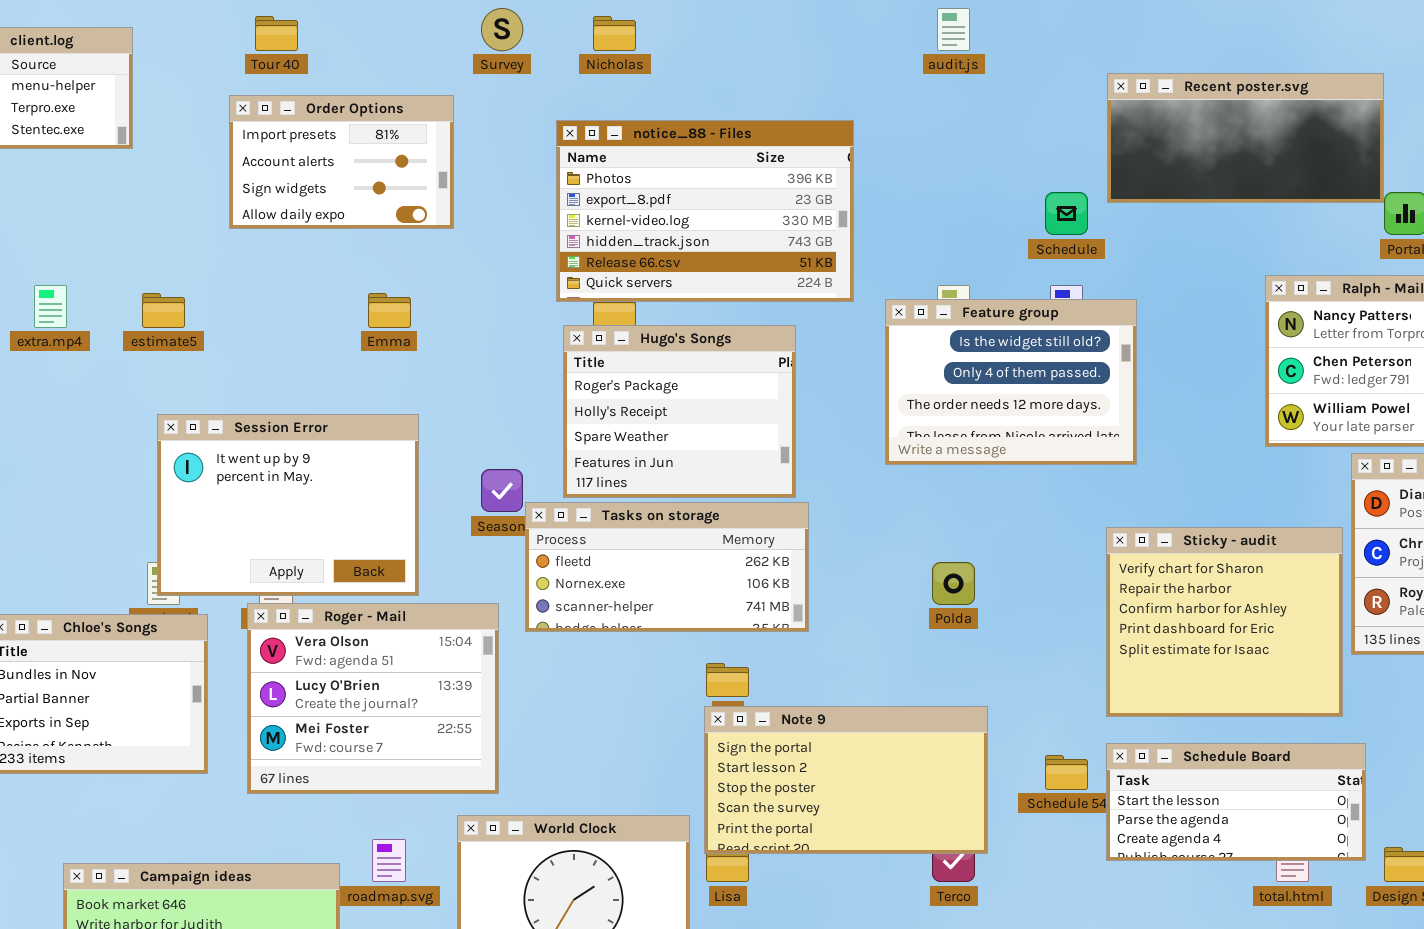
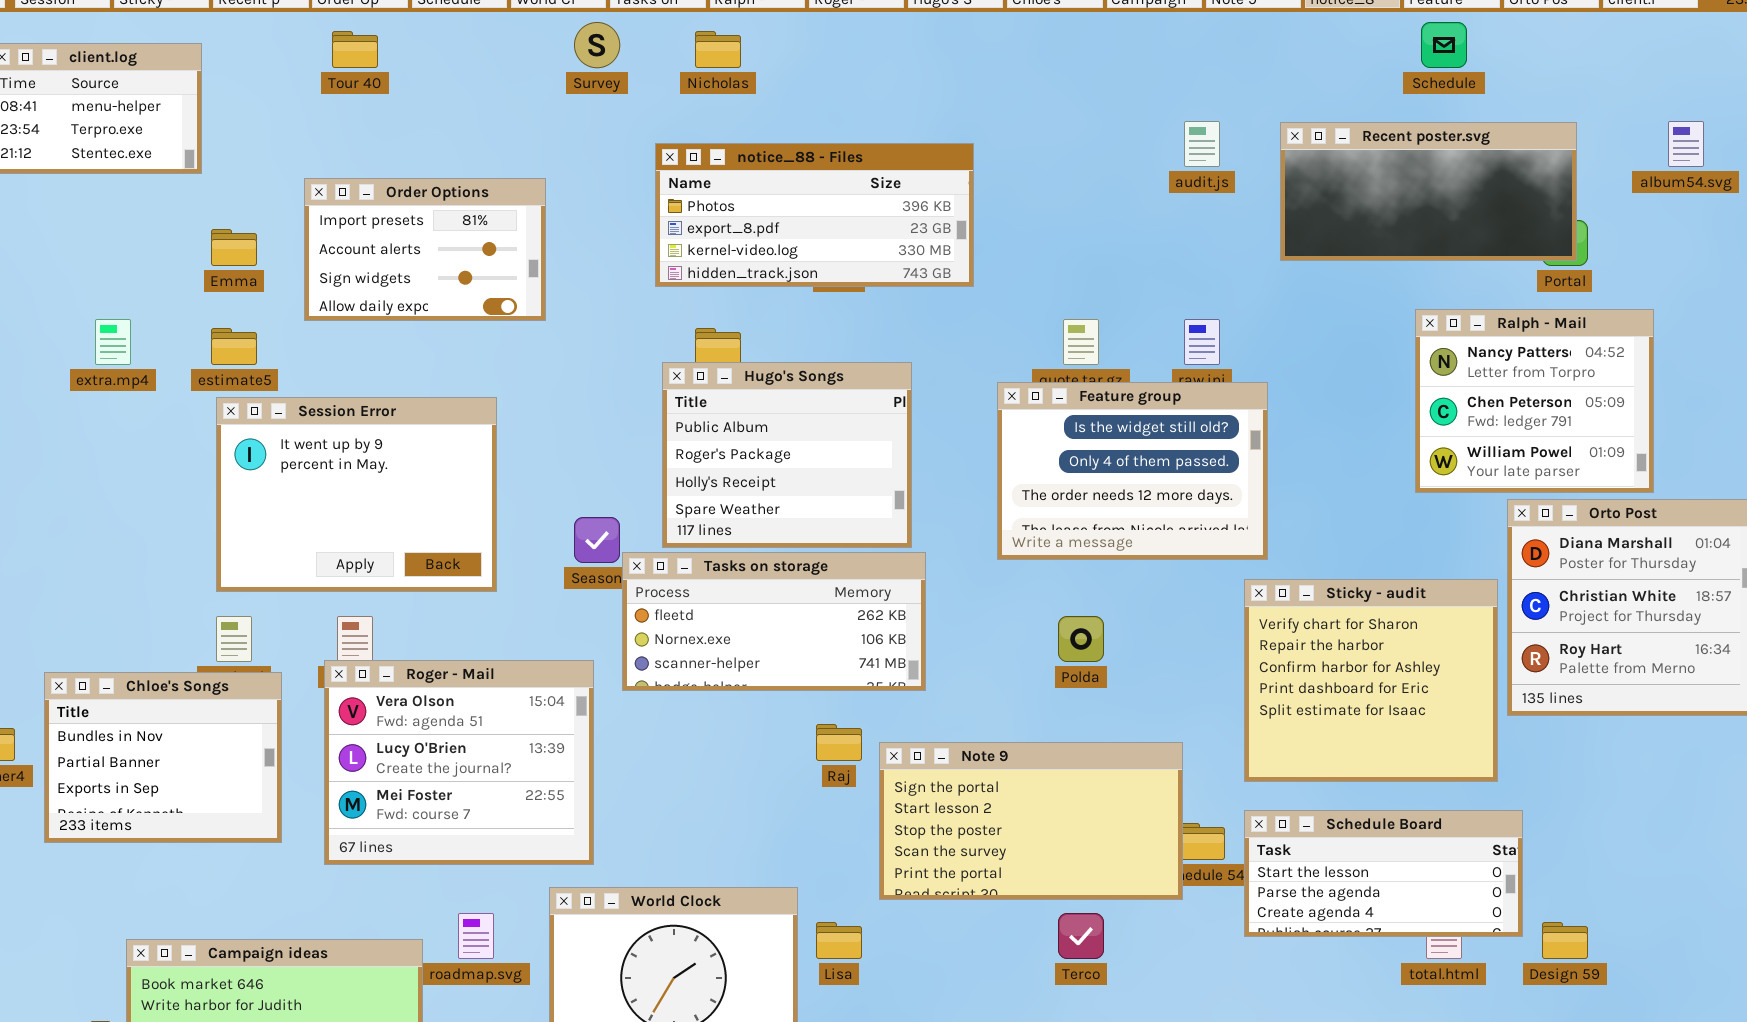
audit.js: [937,8,970,51] -> [1184,121,1220,167], moved
Recent poster.svg: [1107,73,1384,203] -> [1280,122,1577,261], moved
Order Options: [229,95,454,229] -> [304,178,546,321], moved
notice_88 - Files: [556,120,854,302] -> [655,143,974,287], resized
Schedule: [1045,192,1088,235] -> [1421,22,1467,68], moved
Emma: [368,293,411,328] -> [211,229,257,266], moved
Feature group: [885,299,1137,465] -> [997,382,1268,560], moved
Hugo's Songs: [563,325,796,498] -> [662,362,912,548], scrolled up 1 row
Session Error: [157,414,419,596] -> [216,397,497,592], moved
Note 9: [704,706,988,854] -> [879,742,1183,900], moved

